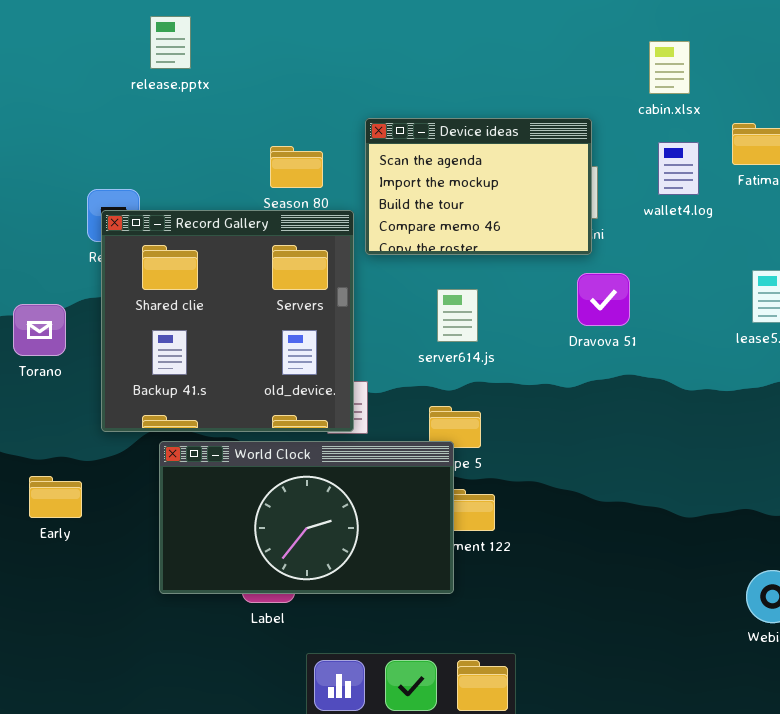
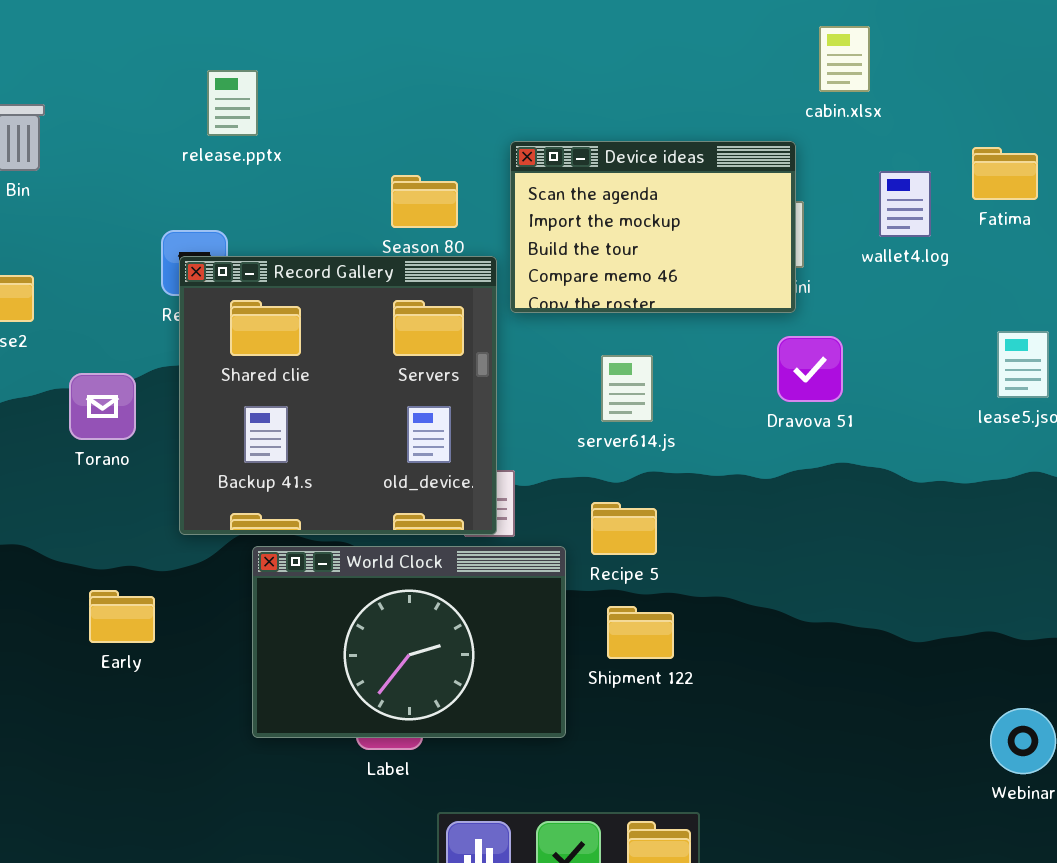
release.pptx: [150,16,191,69] -> [207,70,258,136], moved
cabin.xlsx: [649,41,690,94] -> [819,26,870,92], moved
World Clock: [159,441,454,594] -> [252,546,566,738], resized

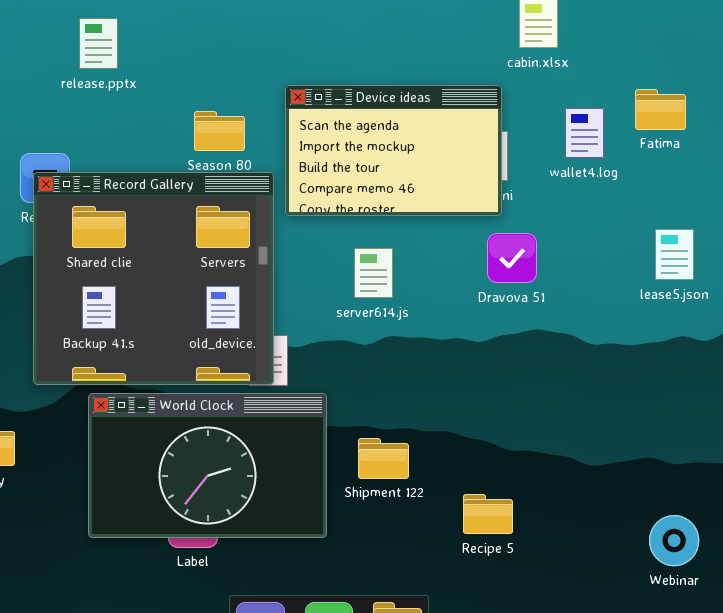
release.pptx: [207,70,258,136] -> [79,18,118,69], moved
Recipe 5: [591,502,657,555] -> [463,494,513,534], moved

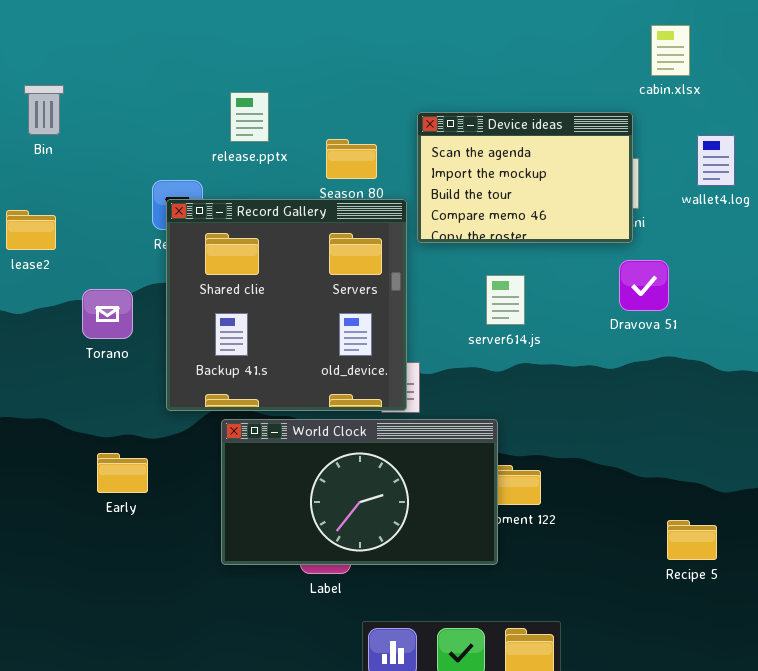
release.pptx: [79,18,118,69] -> [230,92,269,142], moved
World Clock: [88,393,327,538] -> [221,419,498,565], resized
Recipe 5: [463,494,513,534] -> [667,520,717,560], moved

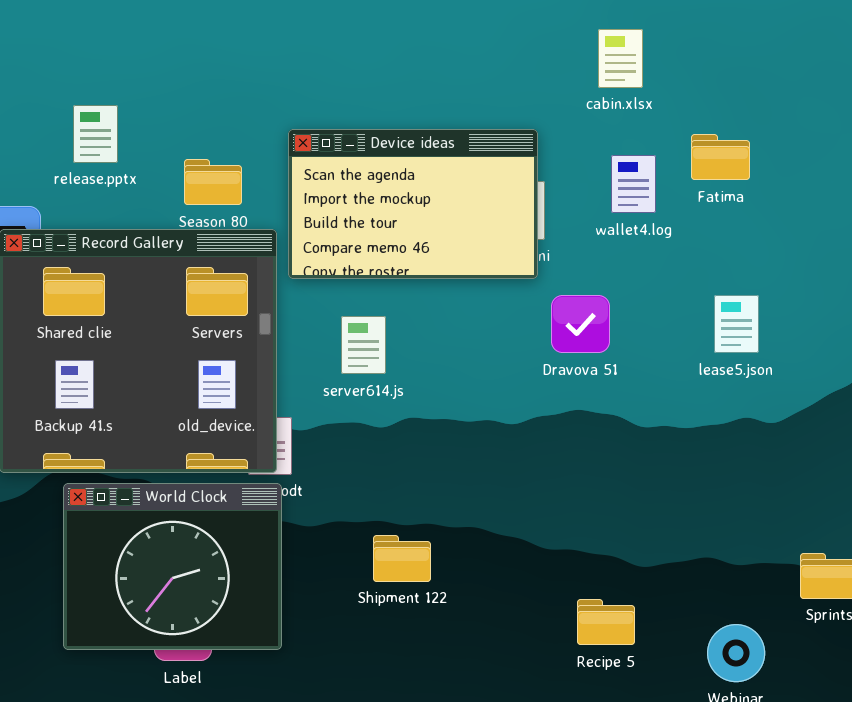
cabin.xlsx: [651,25,690,76] -> [598,29,643,88], moved
Dravova 51: [619,260,669,311] -> [551,295,610,353], moved
server614.js: [486,275,525,325] -> [341,316,386,374], moved
World Clock: [221,419,498,565] -> [63,483,282,650], resized

